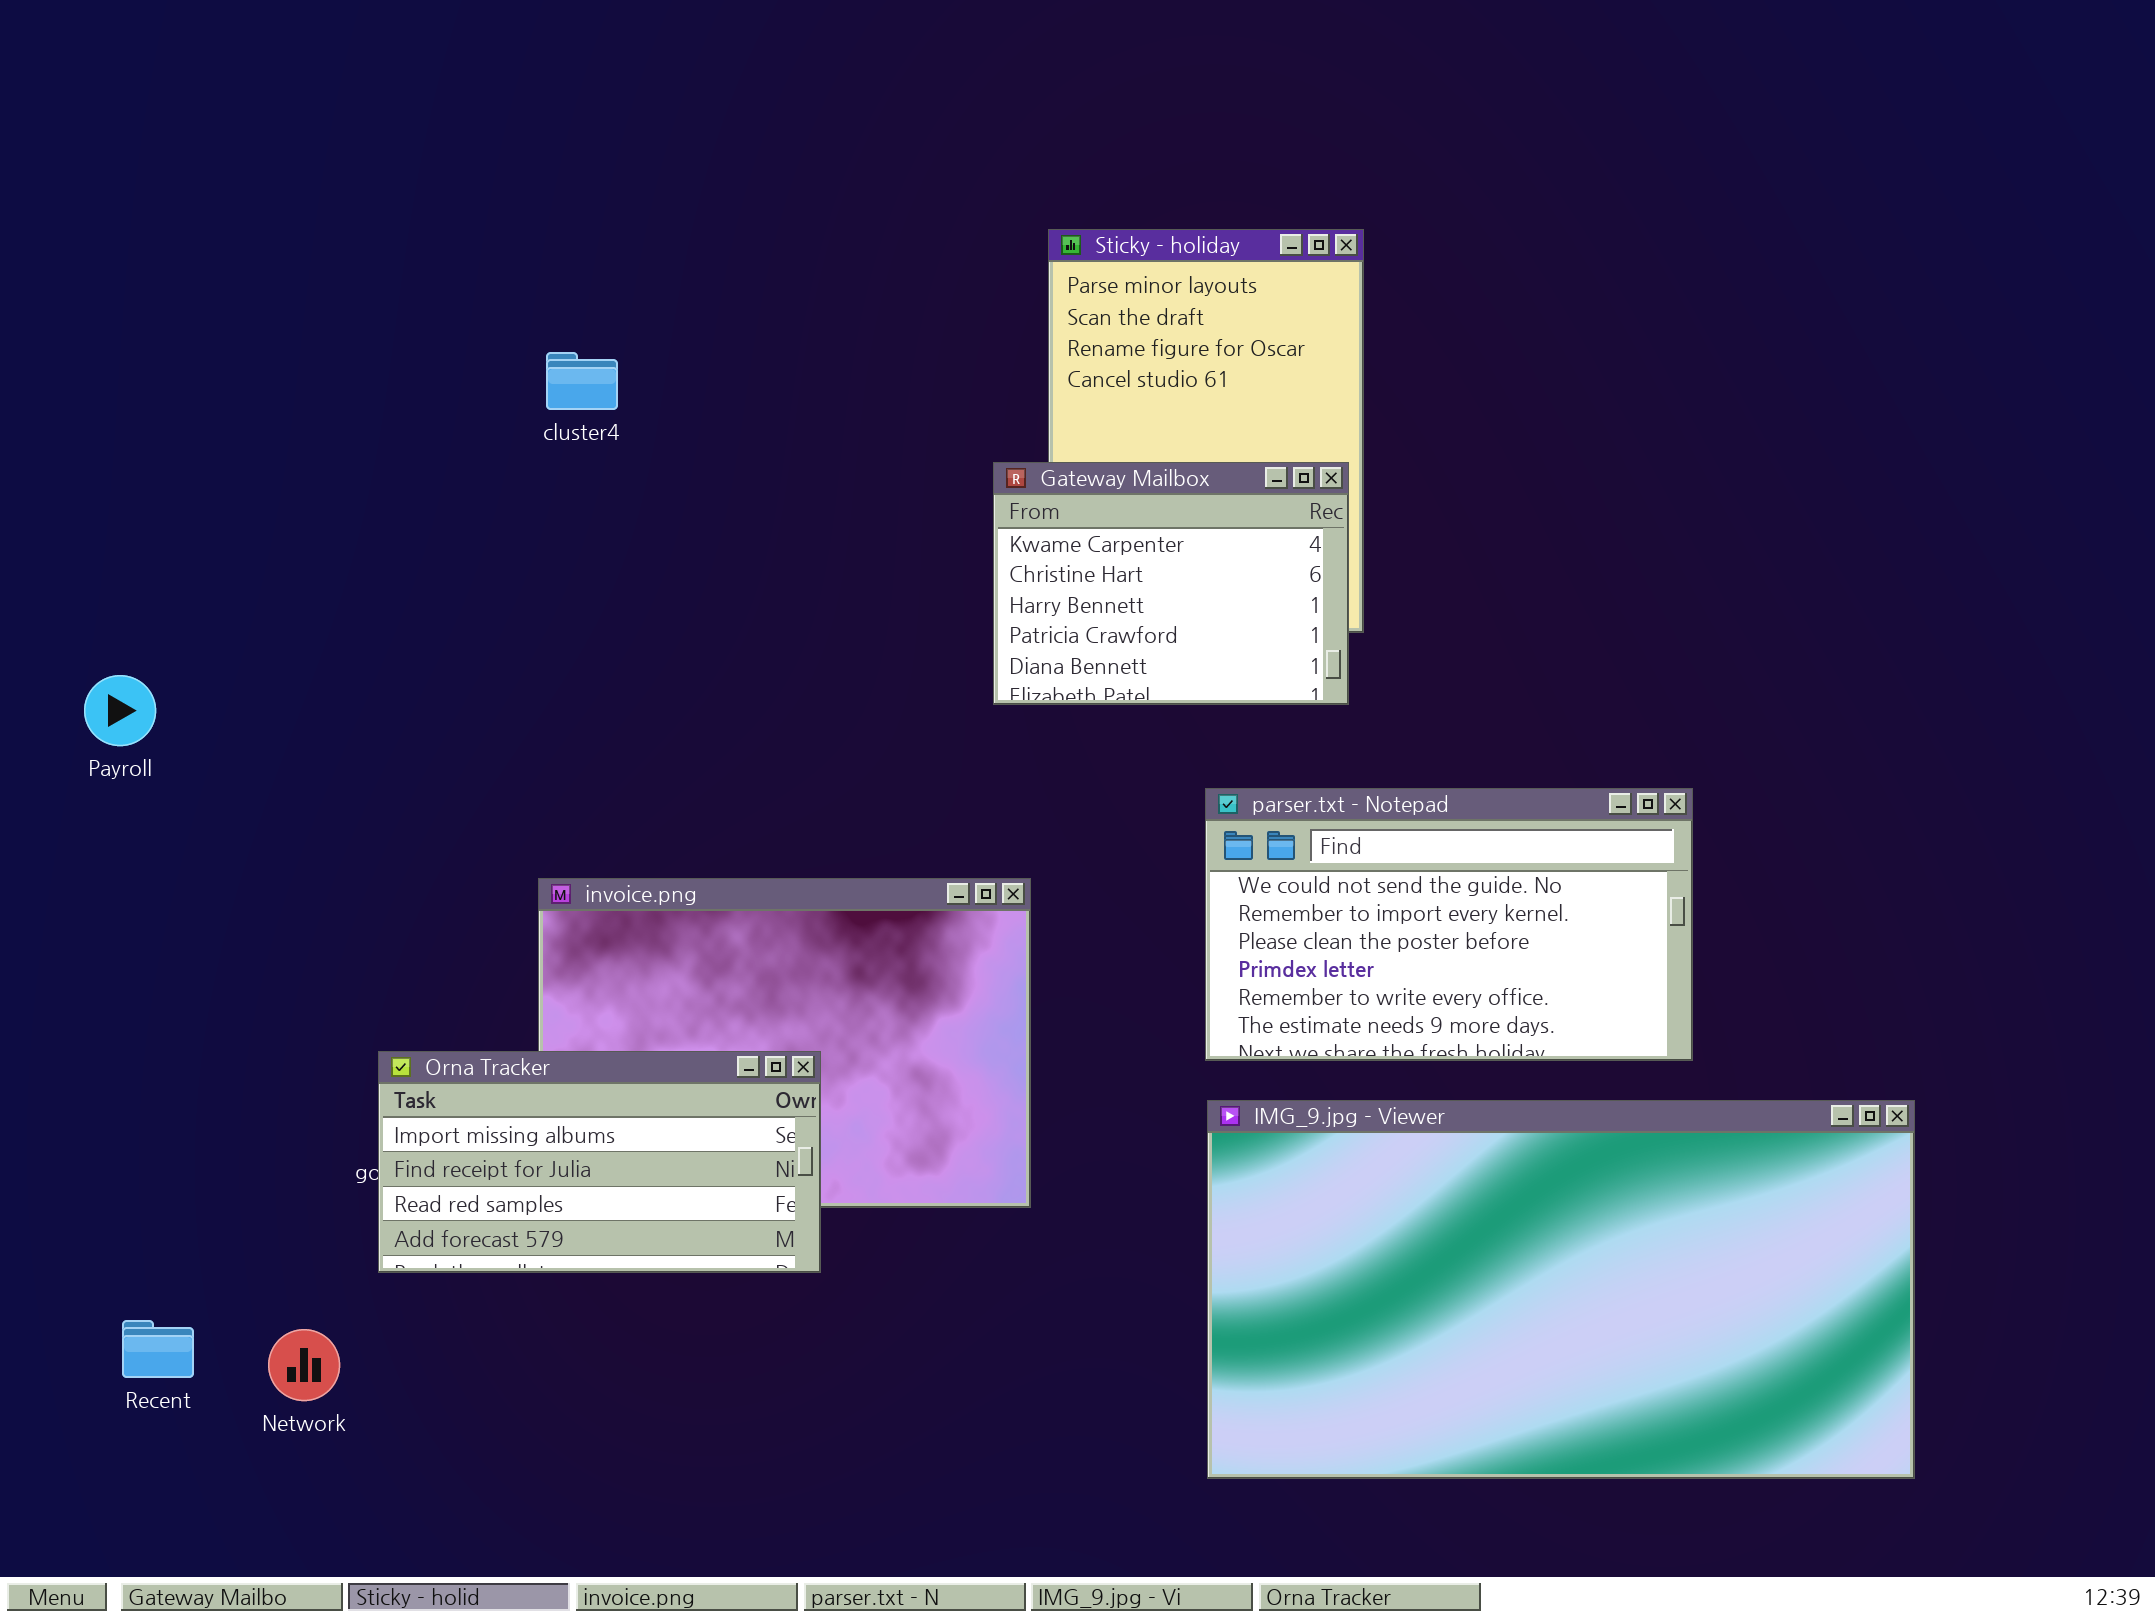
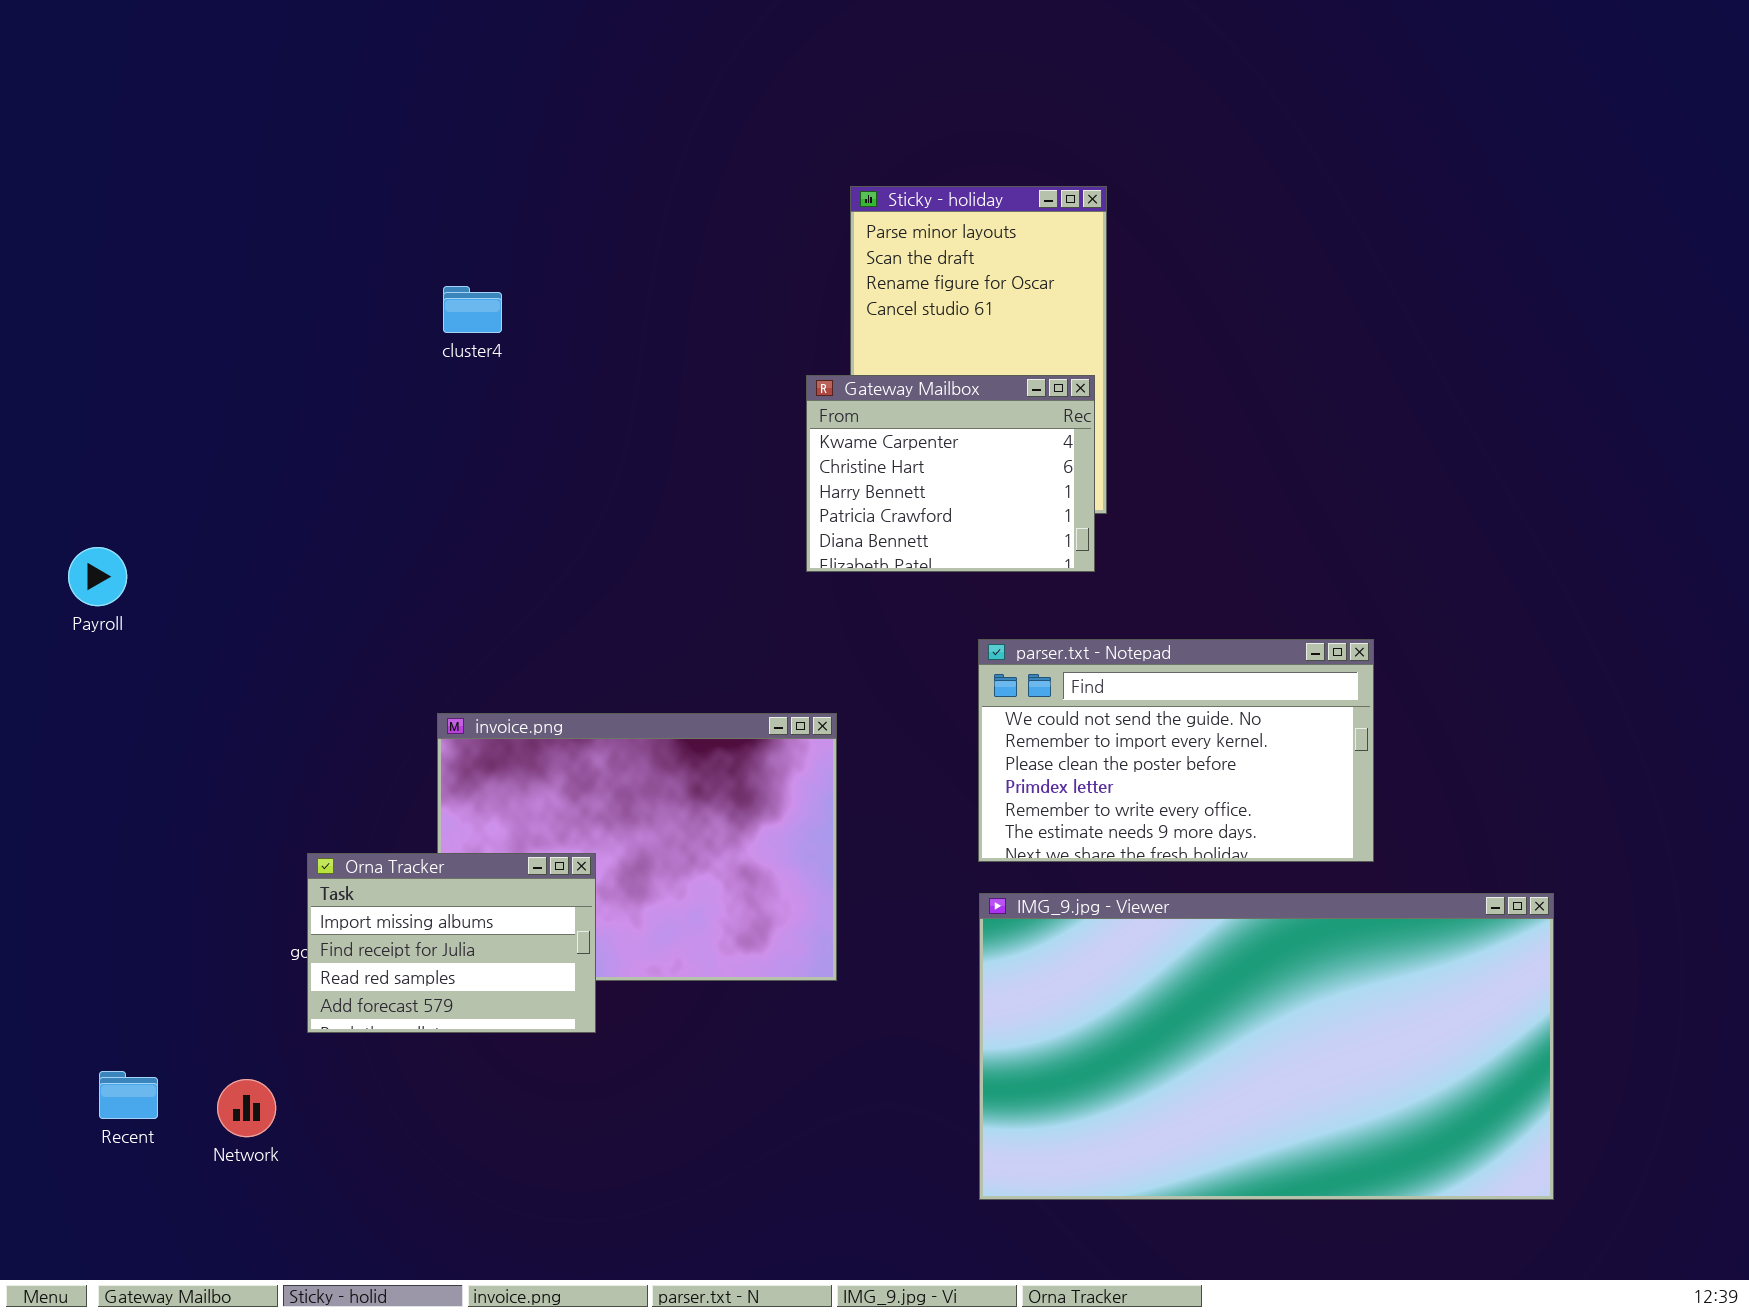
Orna Tracker: [378,1051,821,1273] -> [307,853,596,1033], resized

